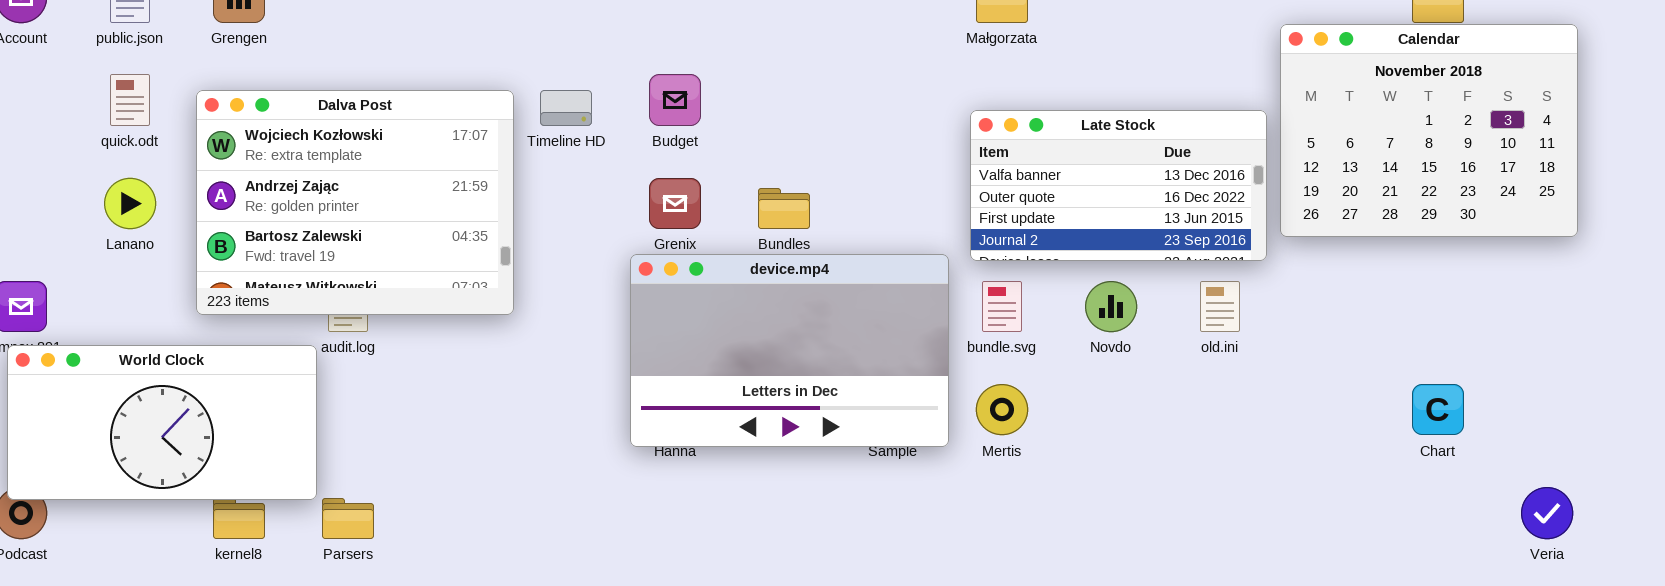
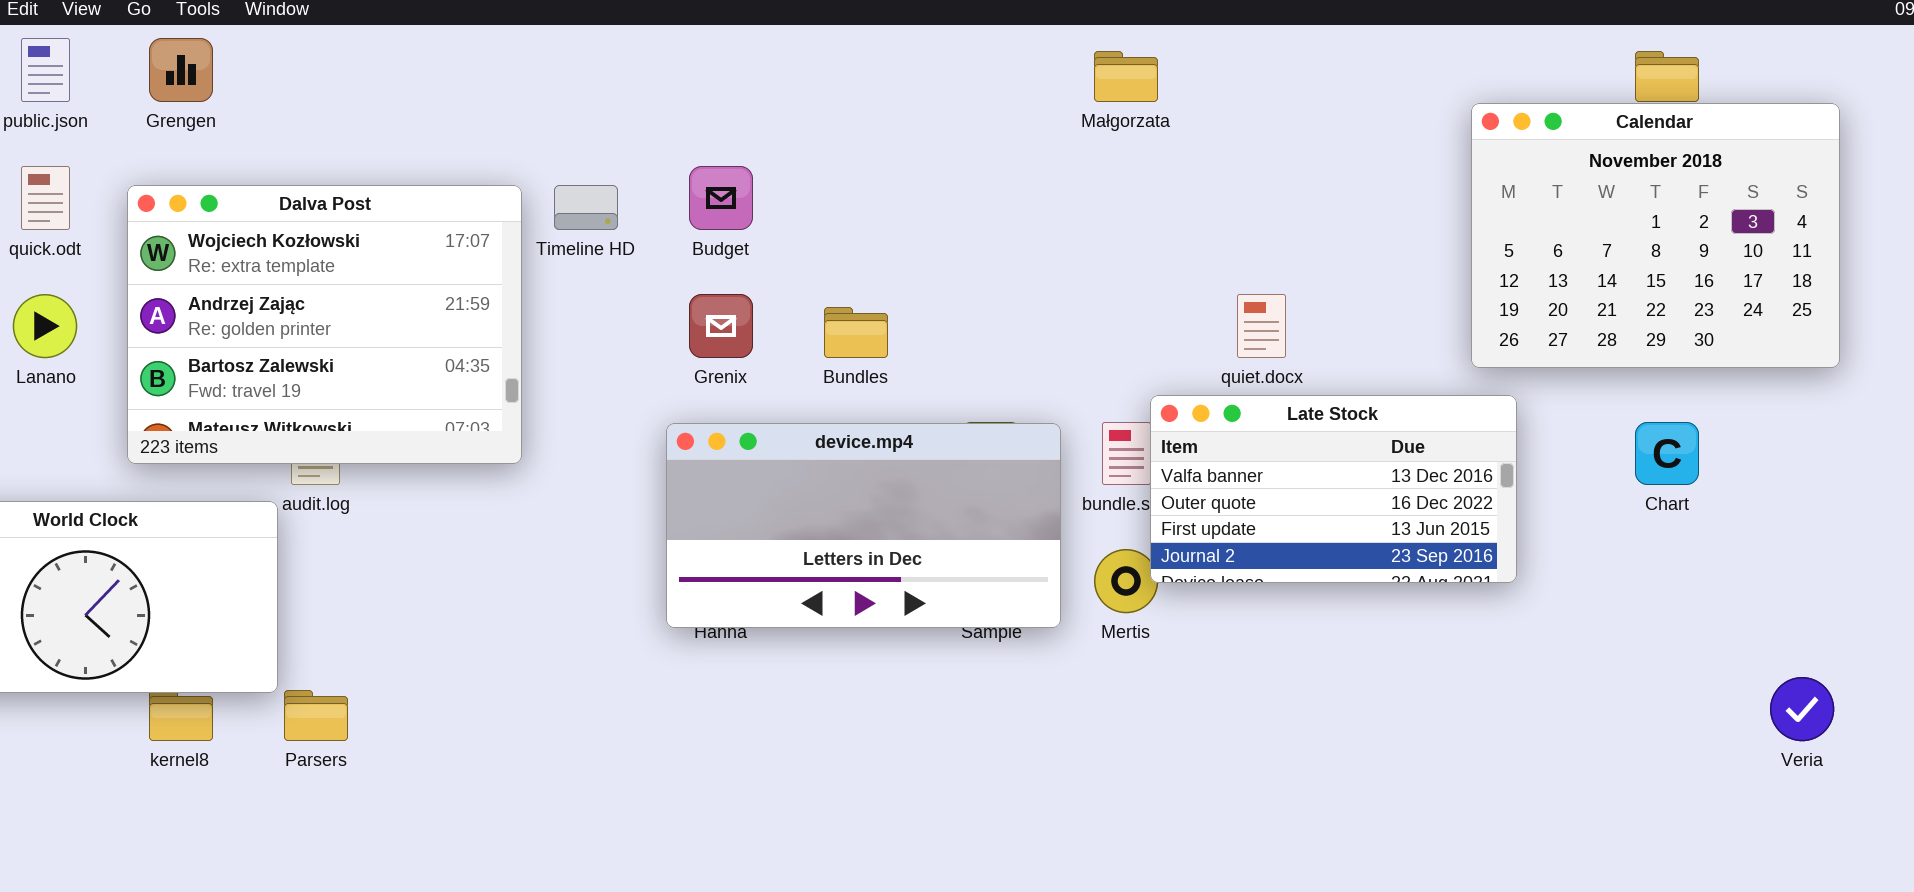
Late Stock: [970,110,1267,261] -> [1150,395,1517,583], moved
device.mp4: [630,254,949,447] -> [666,423,1061,628], resized
Chart: [1412,384,1464,435] -> [1635,422,1699,485], moved

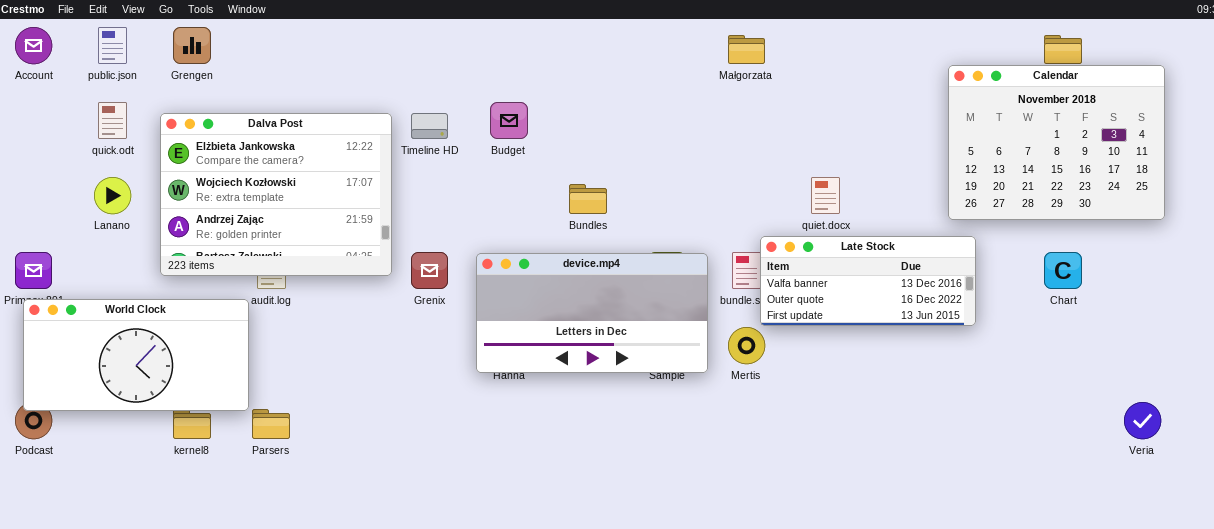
Dalva Post: [127,185,522,464] -> [160,113,392,276], scrolled up 1 row
Grenix: [689,294,753,358] -> [411,252,448,289], moved
Late Stock: [1150,395,1517,583] -> [760,236,976,326], resized

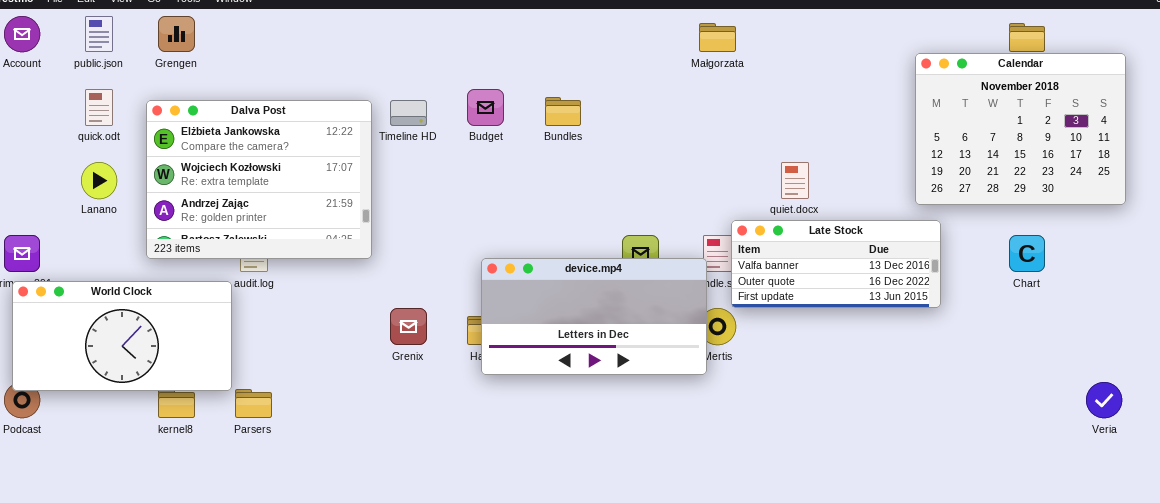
Bundles: [569,184,607,214] -> [545,97,581,126], moved
Grenix: [411,252,448,289] -> [390,308,427,345], moved
device.mp4: [476,253,708,373] -> [481,258,707,375], moved

